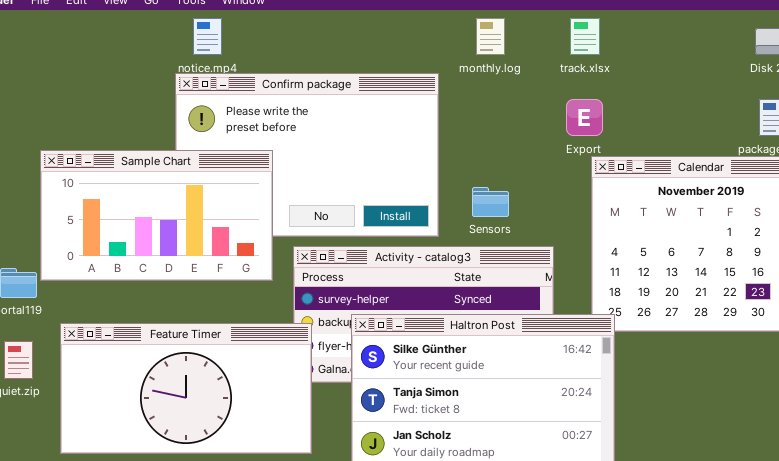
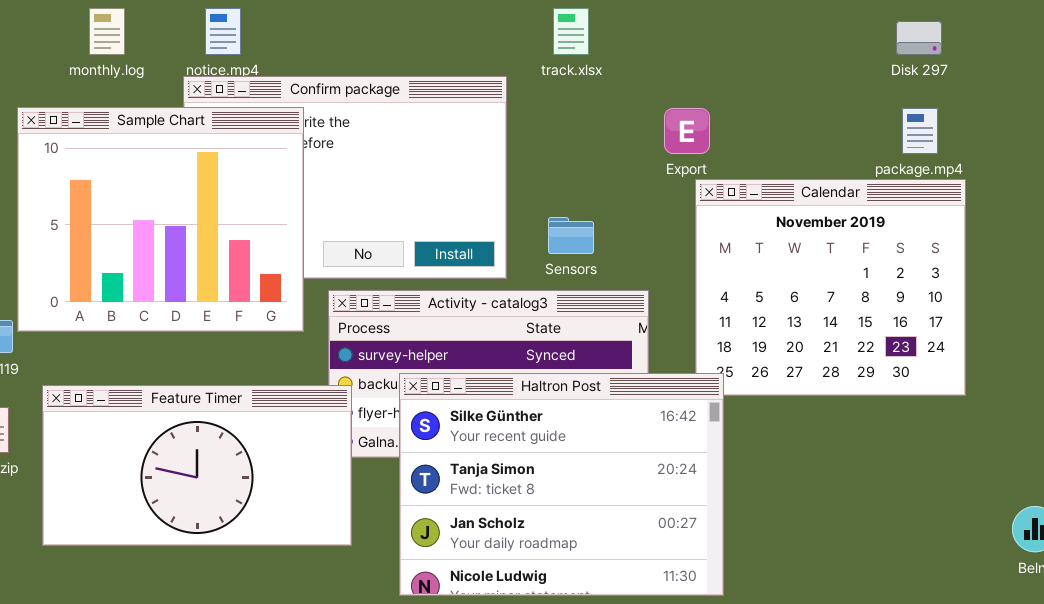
monthly.log: [476,18,505,55] -> [89,8,125,55], moved
track.xlsx: [570,18,600,55] -> [553,8,589,55], moved
Sample Chart: [40,150,273,281] -> [17,107,304,332], resized

